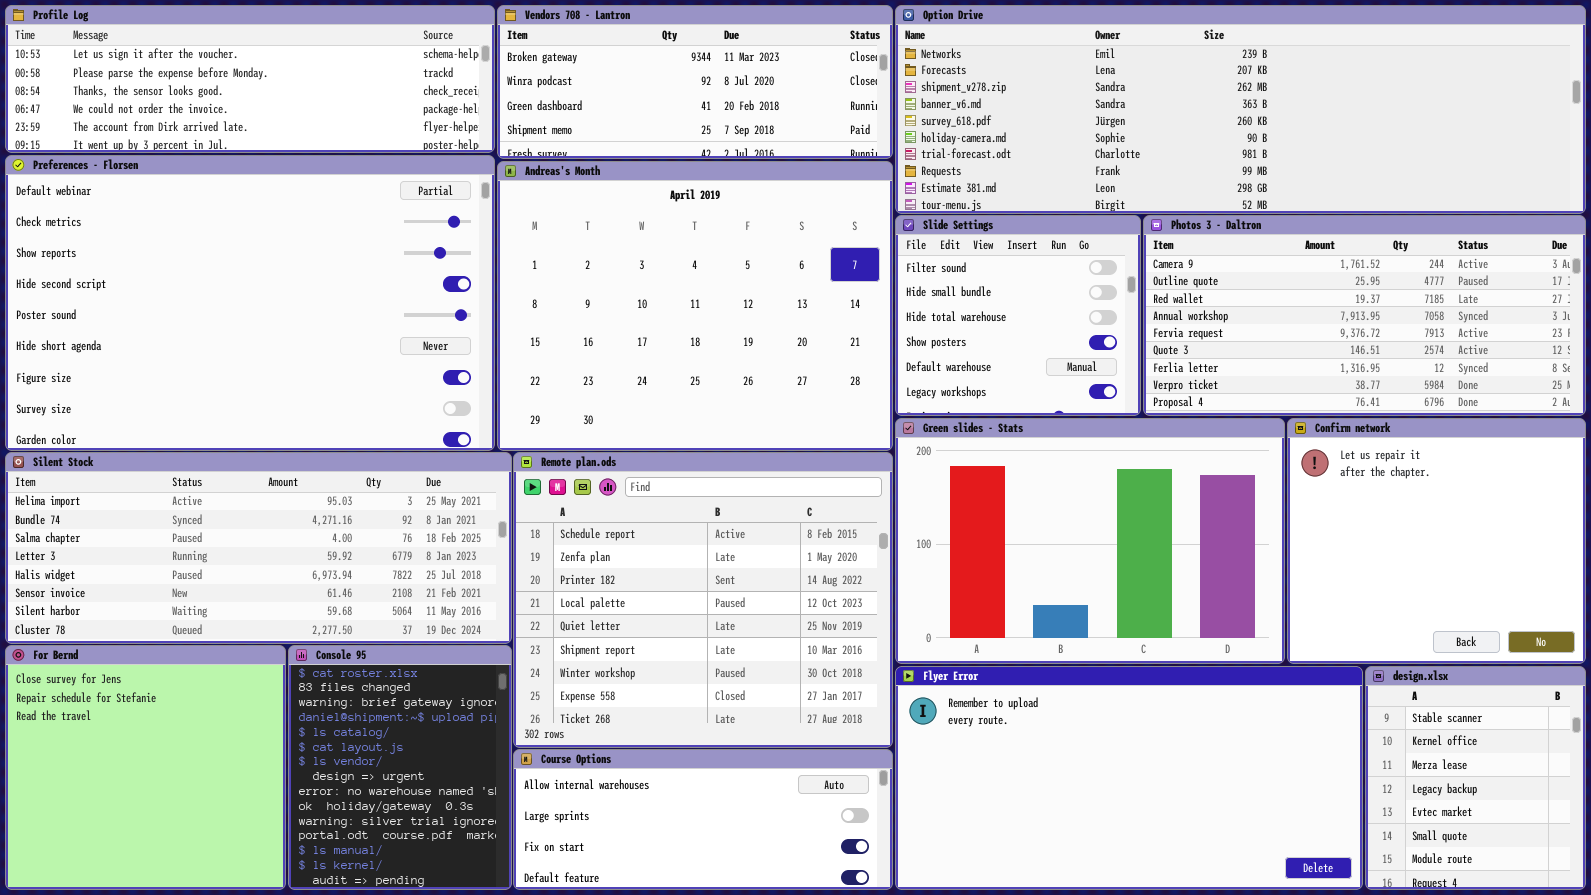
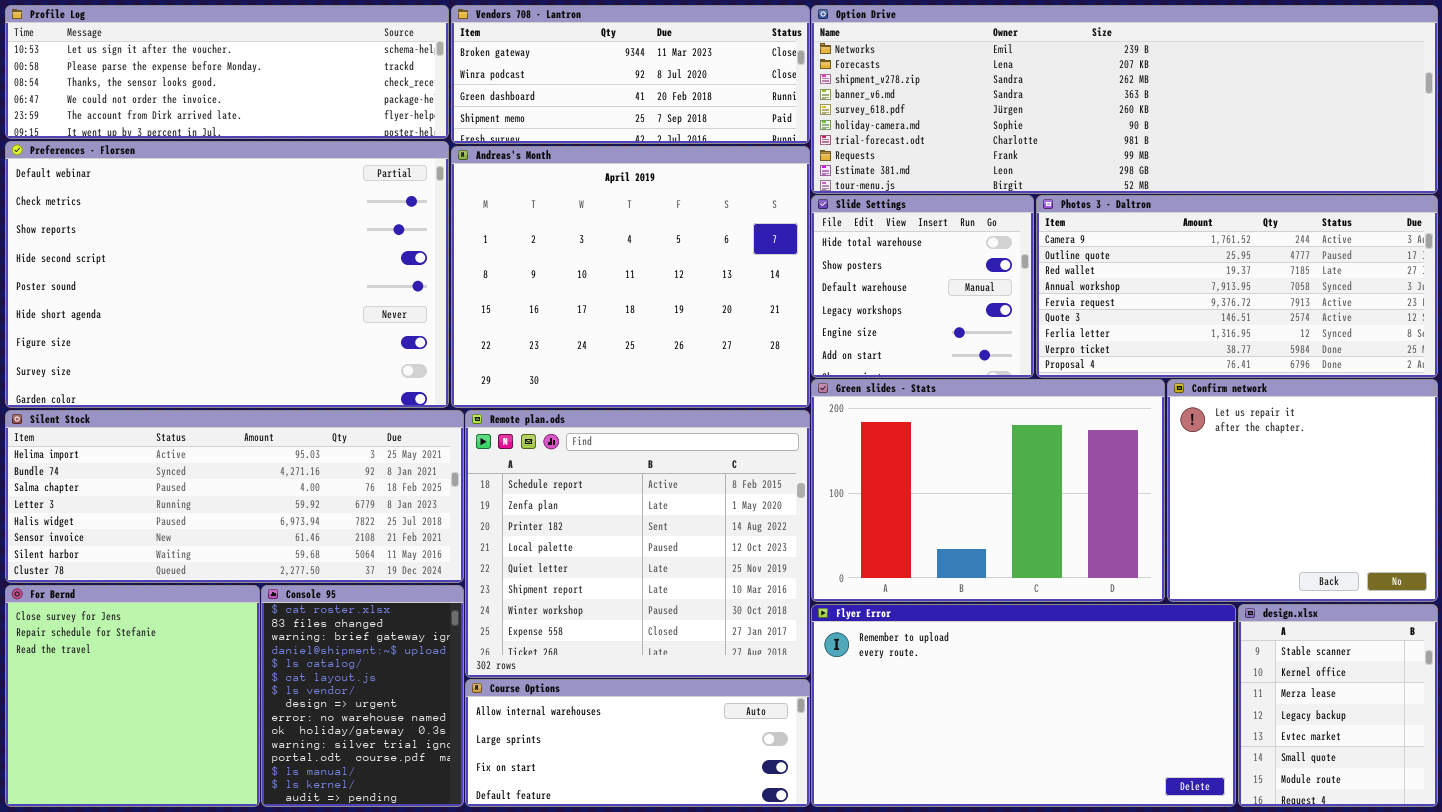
Slide Settings: [895,215,1141,416] -> [811,195,1034,378], scrolled down 2 rows

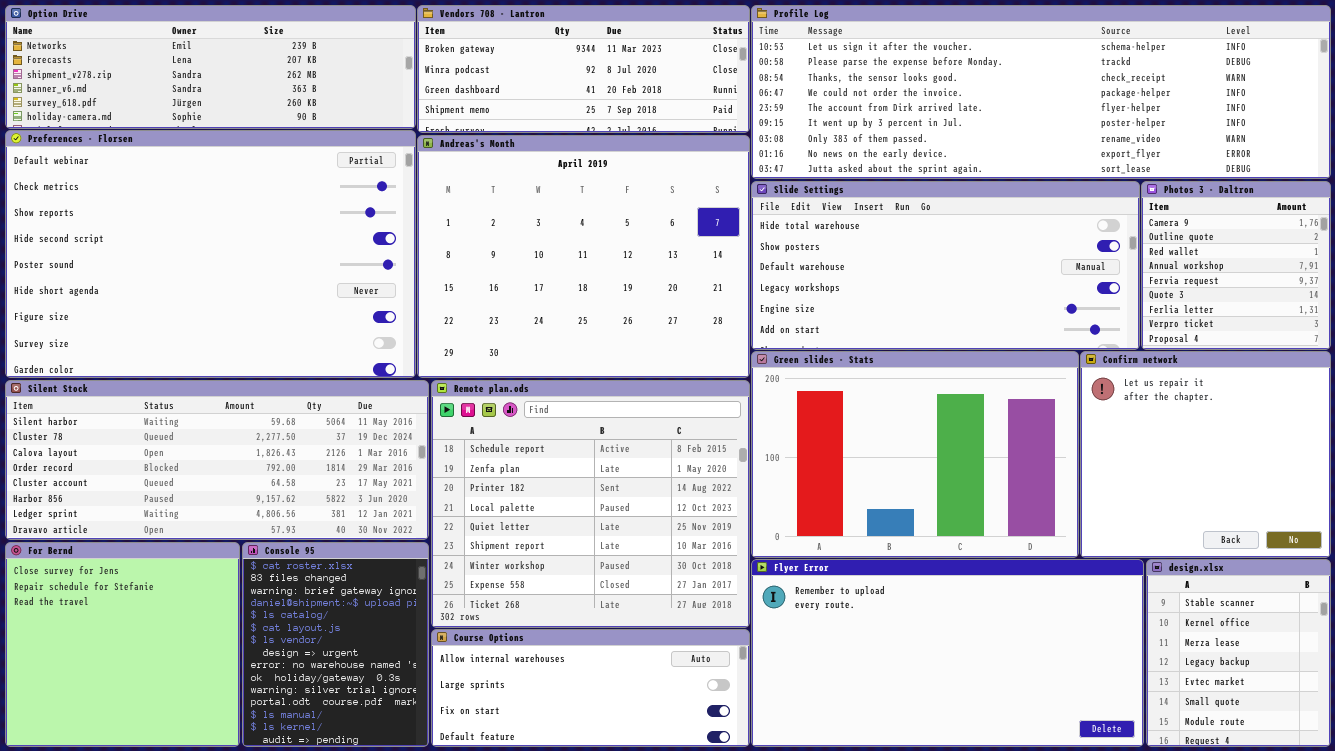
Profile Log: [5,5,449,139] -> [751,5,1331,179], moved, resized
Option Drive: [811,5,1438,194] -> [5,5,416,129], moved, resized
Slide Settings: [811,195,1034,378] -> [751,181,1140,350], resized
Photos 3 - Daltron: [1036,195,1438,378] -> [1141,181,1331,350], resized
Silent Stock: [5,410,464,583] -> [5,380,429,540], scrolled down 6 rows

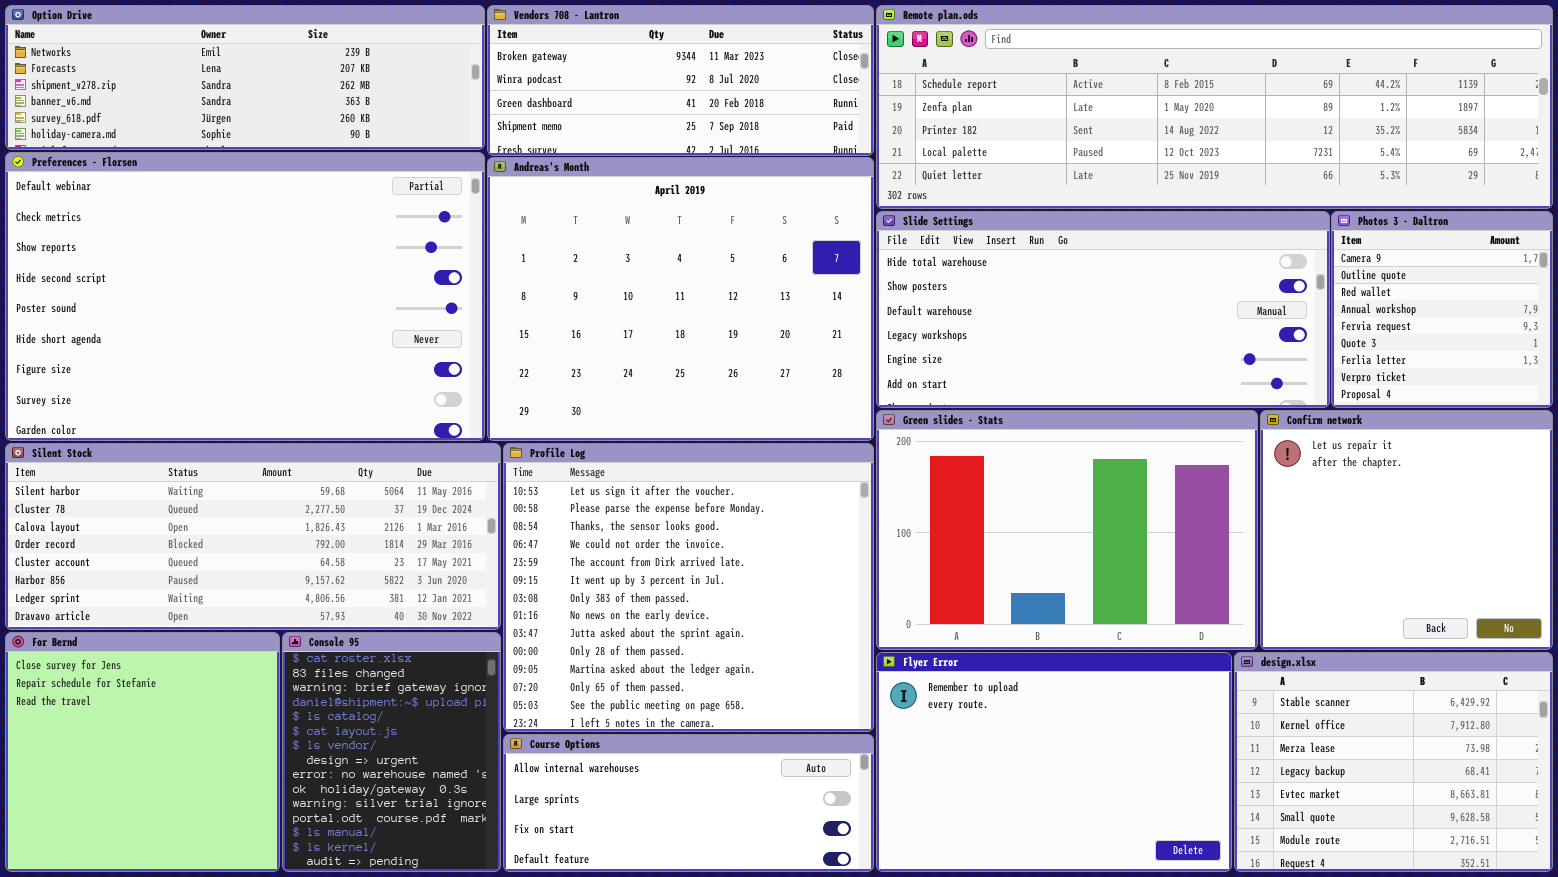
Profile Log: [751,5,1331,179] -> [503,443,874,732], moved, resized
Remote plan.ods: [431,380,750,628] -> [876,5,1553,209], moved, resized
Flyer Error: [751,559,1144,747] -> [876,652,1232,872], resized
design.xlsx: [1146,559,1331,747] -> [1234,652,1553,872], resized

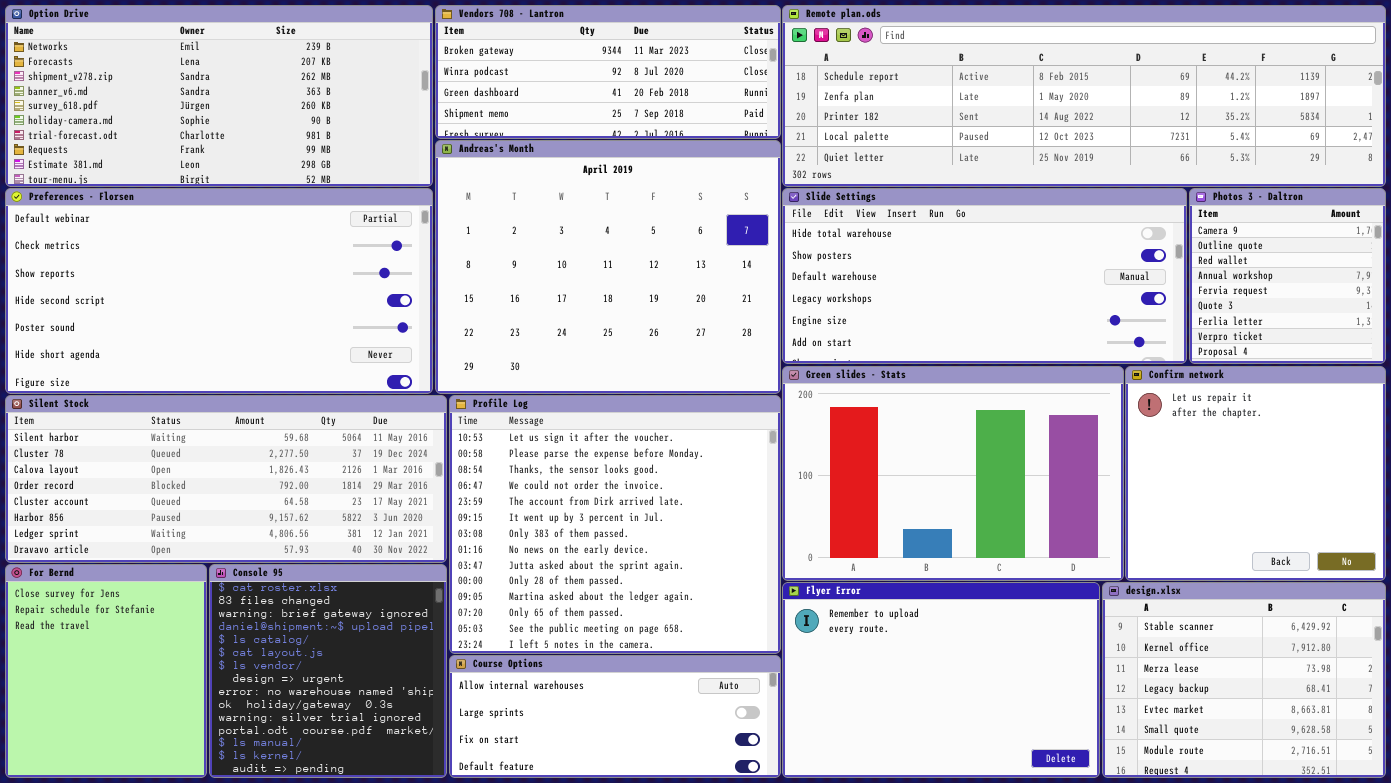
Option Drive: [5,5,485,150] -> [5,5,433,187], resized
Preferences - Florsen: [5,152,485,441] -> [5,188,433,394], resized
For Bernd: [5,632,280,872] -> [5,564,207,778], resized
Console 95: [282,632,501,872] -> [209,564,447,778], resized

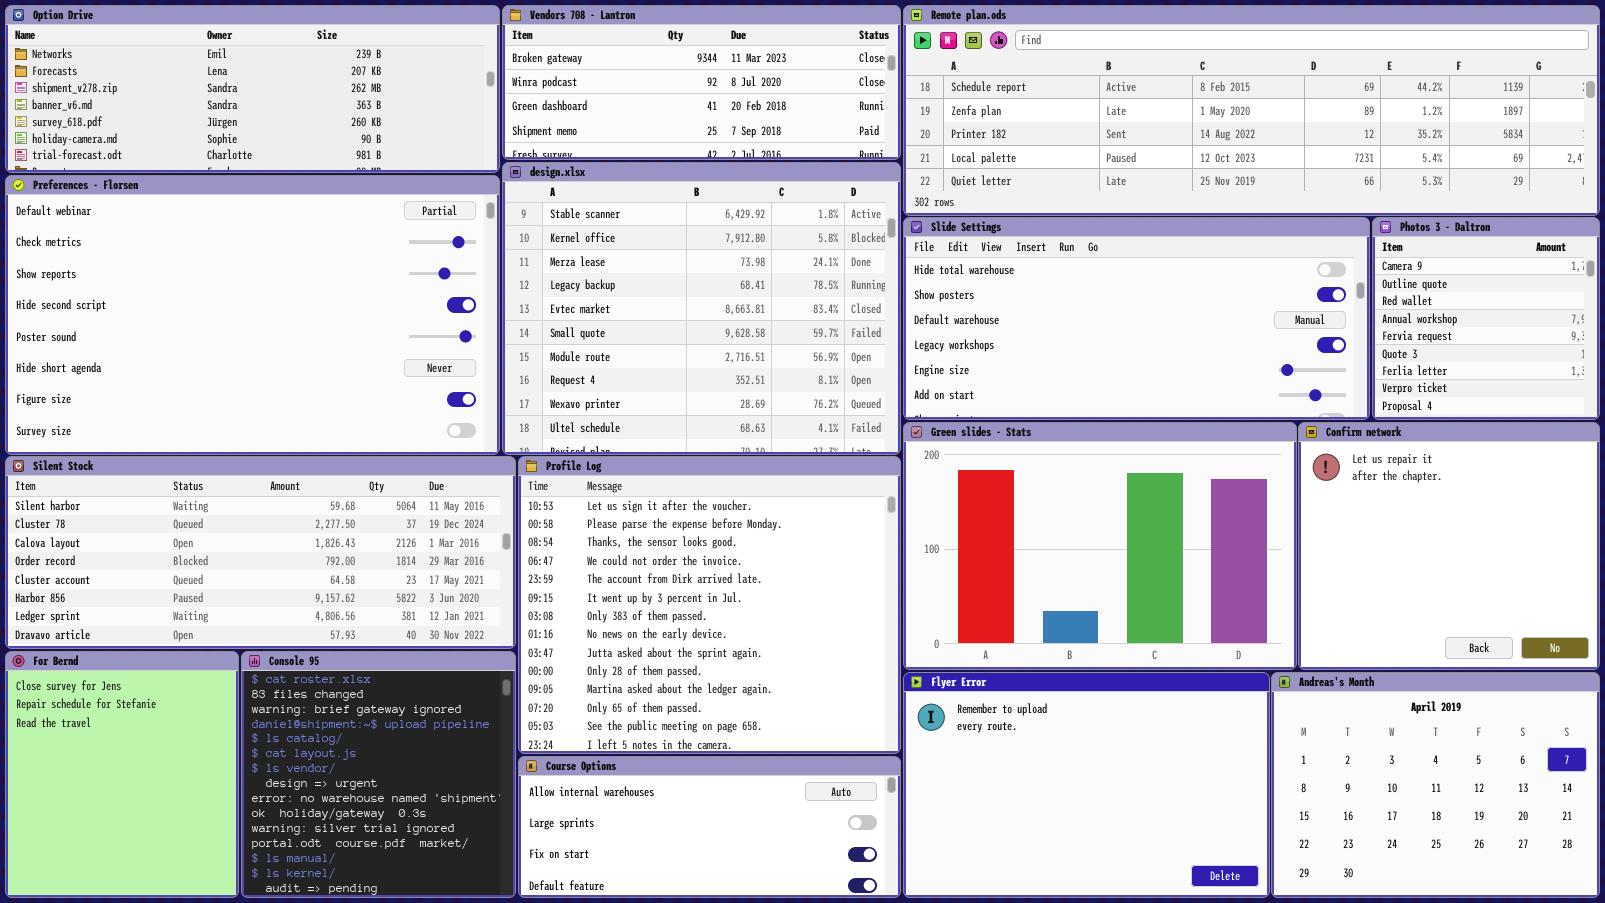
Option Drive: [5,5,433,187] -> [5,5,500,173], resized
Andreas's Month: [435,140,781,394] -> [1271,672,1600,898], moved, resized
Preferences - Florsen: [5,188,433,394] -> [5,175,500,455], resized
design.xlsx: [1102,582,1386,778] -> [502,162,901,455], moved, resized

